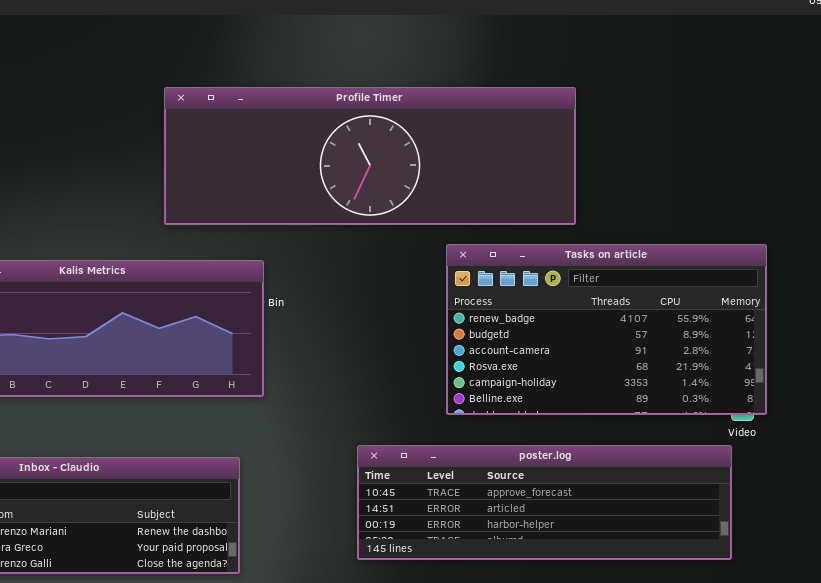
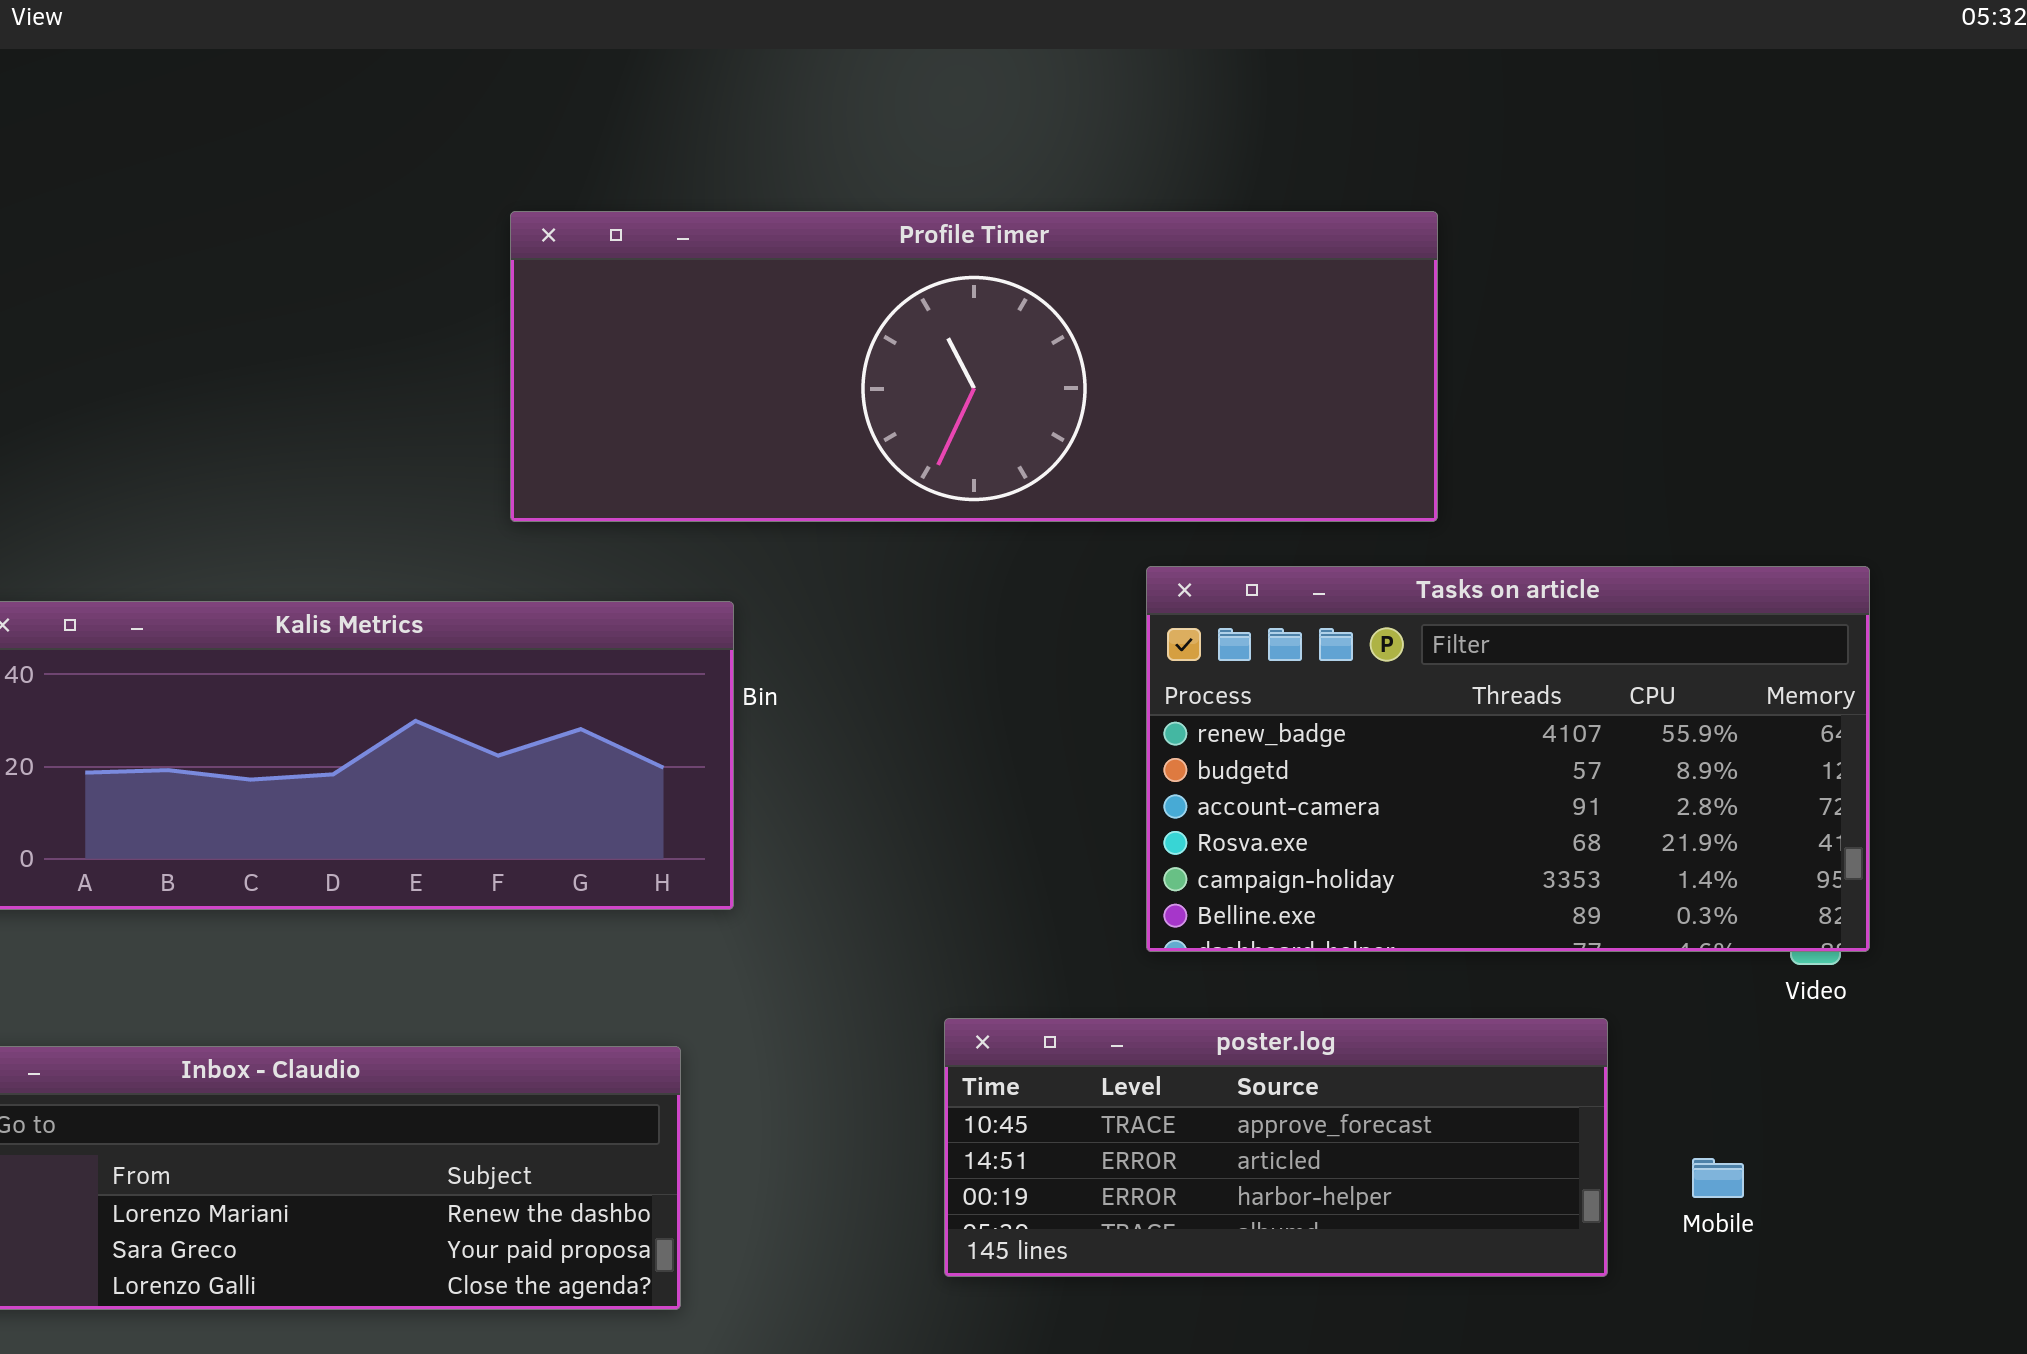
poster.log: [357,445,732,560] -> [944,1018,1608,1277], resized

